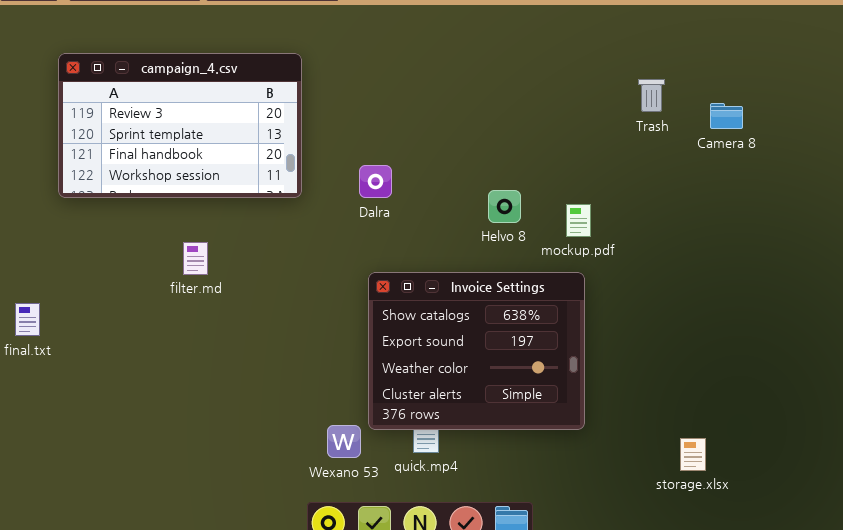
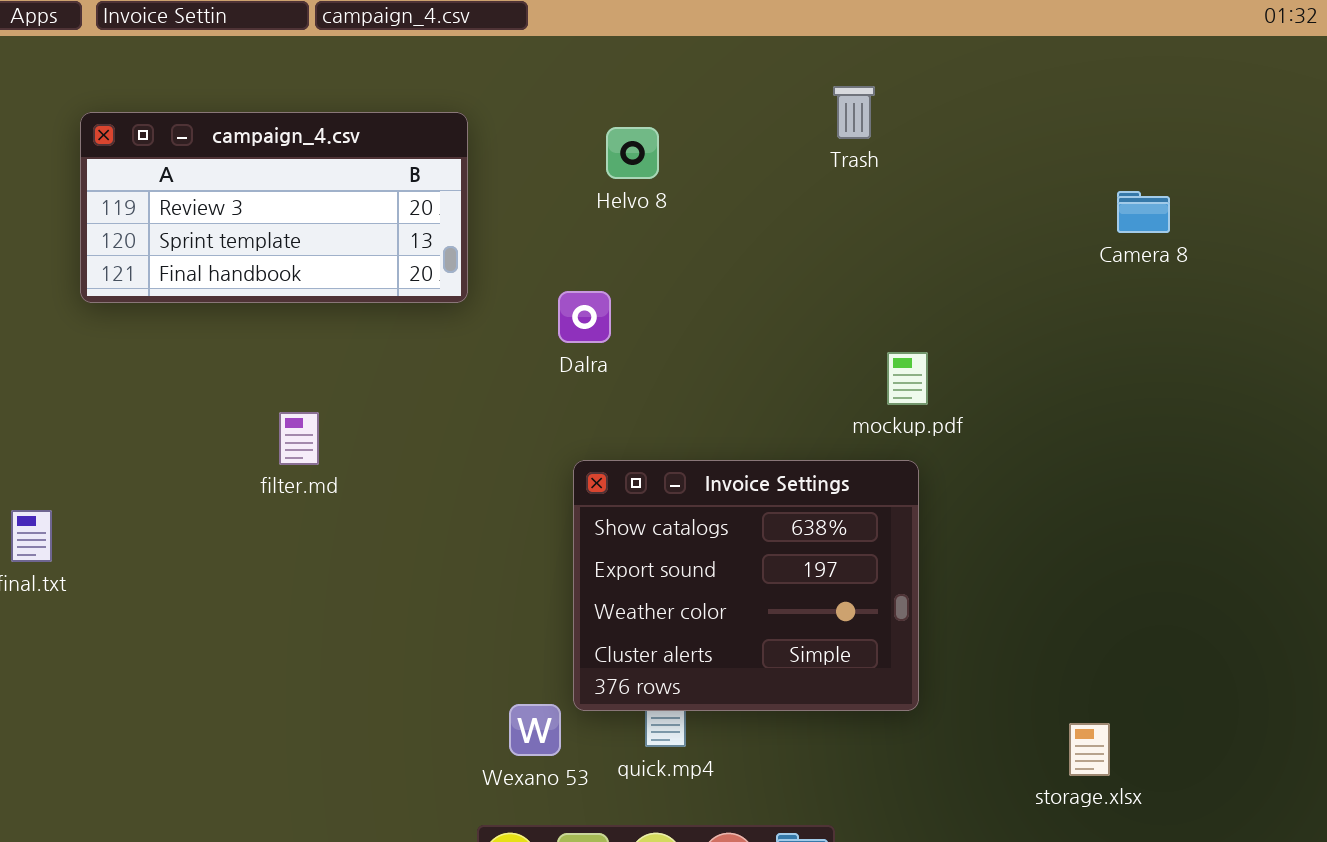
campaign_4.csv: [58,53,302,198] -> [80,112,468,303], resized
Trash: [638,79,665,112] -> [833,86,875,139], moved
Helvo 8: [488,190,521,223] -> [606,127,659,179], moved

